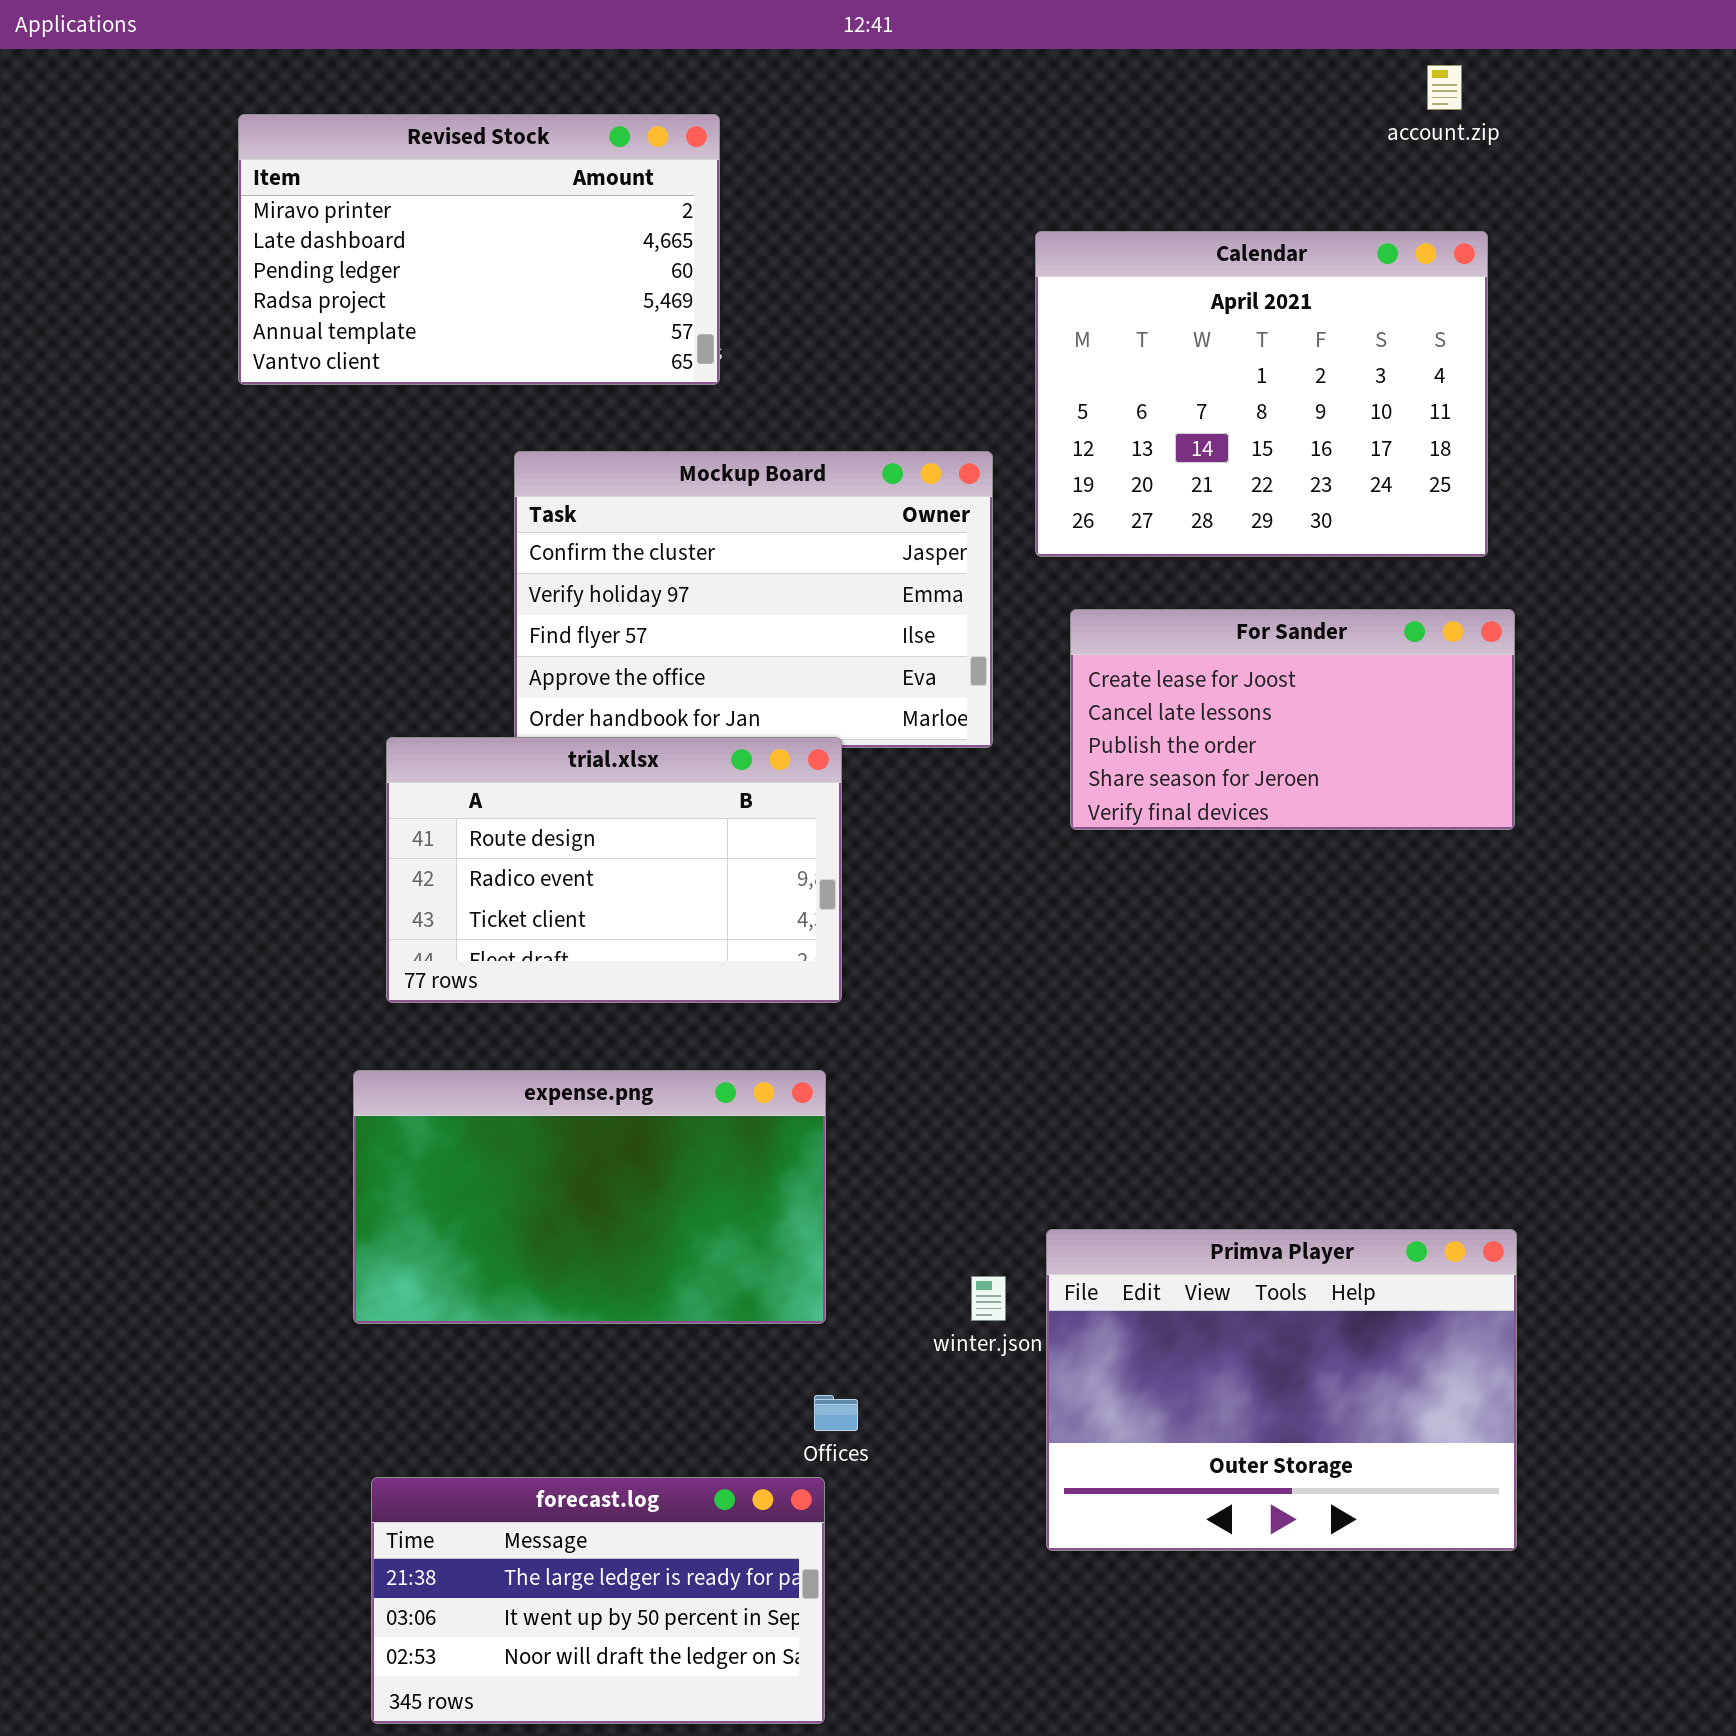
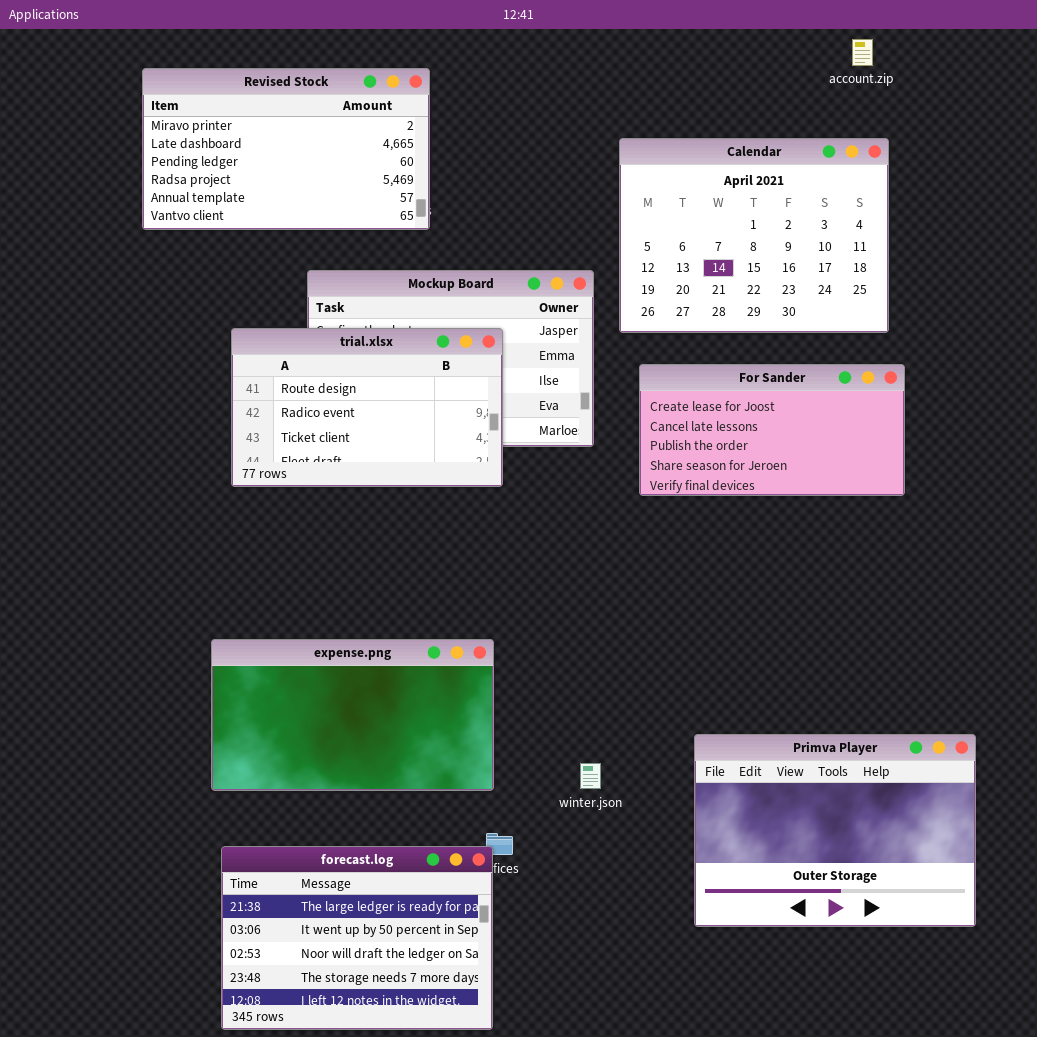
trial.xlsx: [386,737,842,1003] -> [231,328,503,487], moved
Primva Player: [1046,1229,1517,1551] -> [694,734,976,927], moved
forecast.log: [371,1477,825,1724] -> [221,846,493,1030], resized

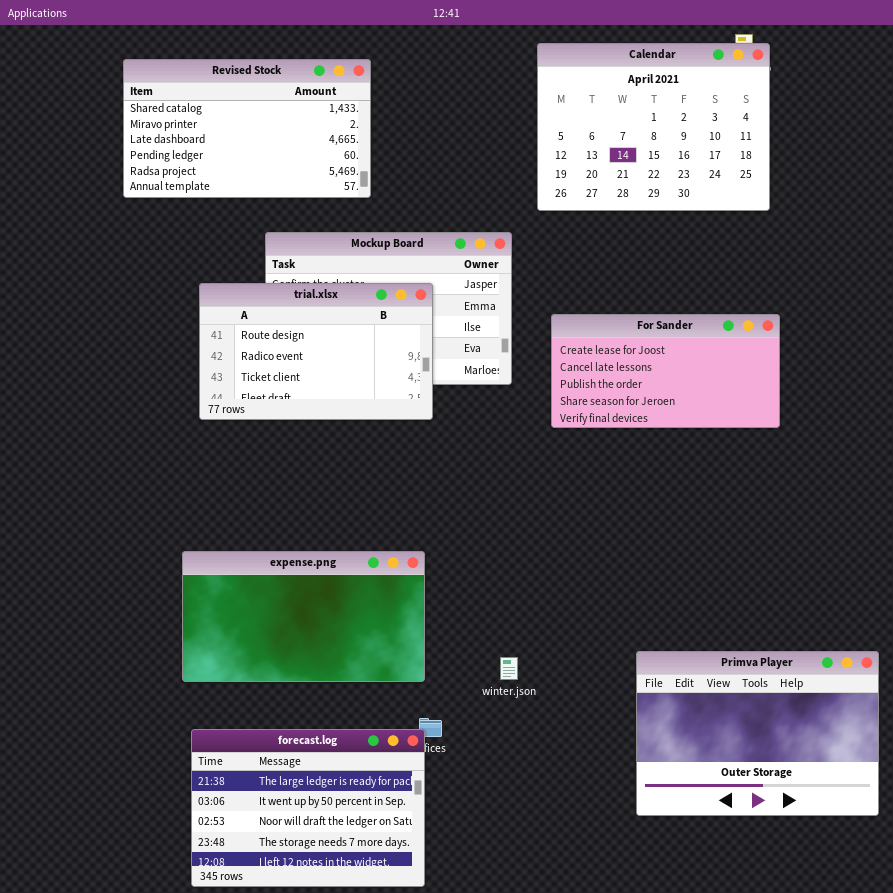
Revised Stock: [142,68,430,230] -> [123,59,371,198], scrolled up 1 row
Calendar: [619,138,889,333] -> [537,43,770,211], moved
Primva Player: [694,734,976,927] -> [636,651,879,816], moved

